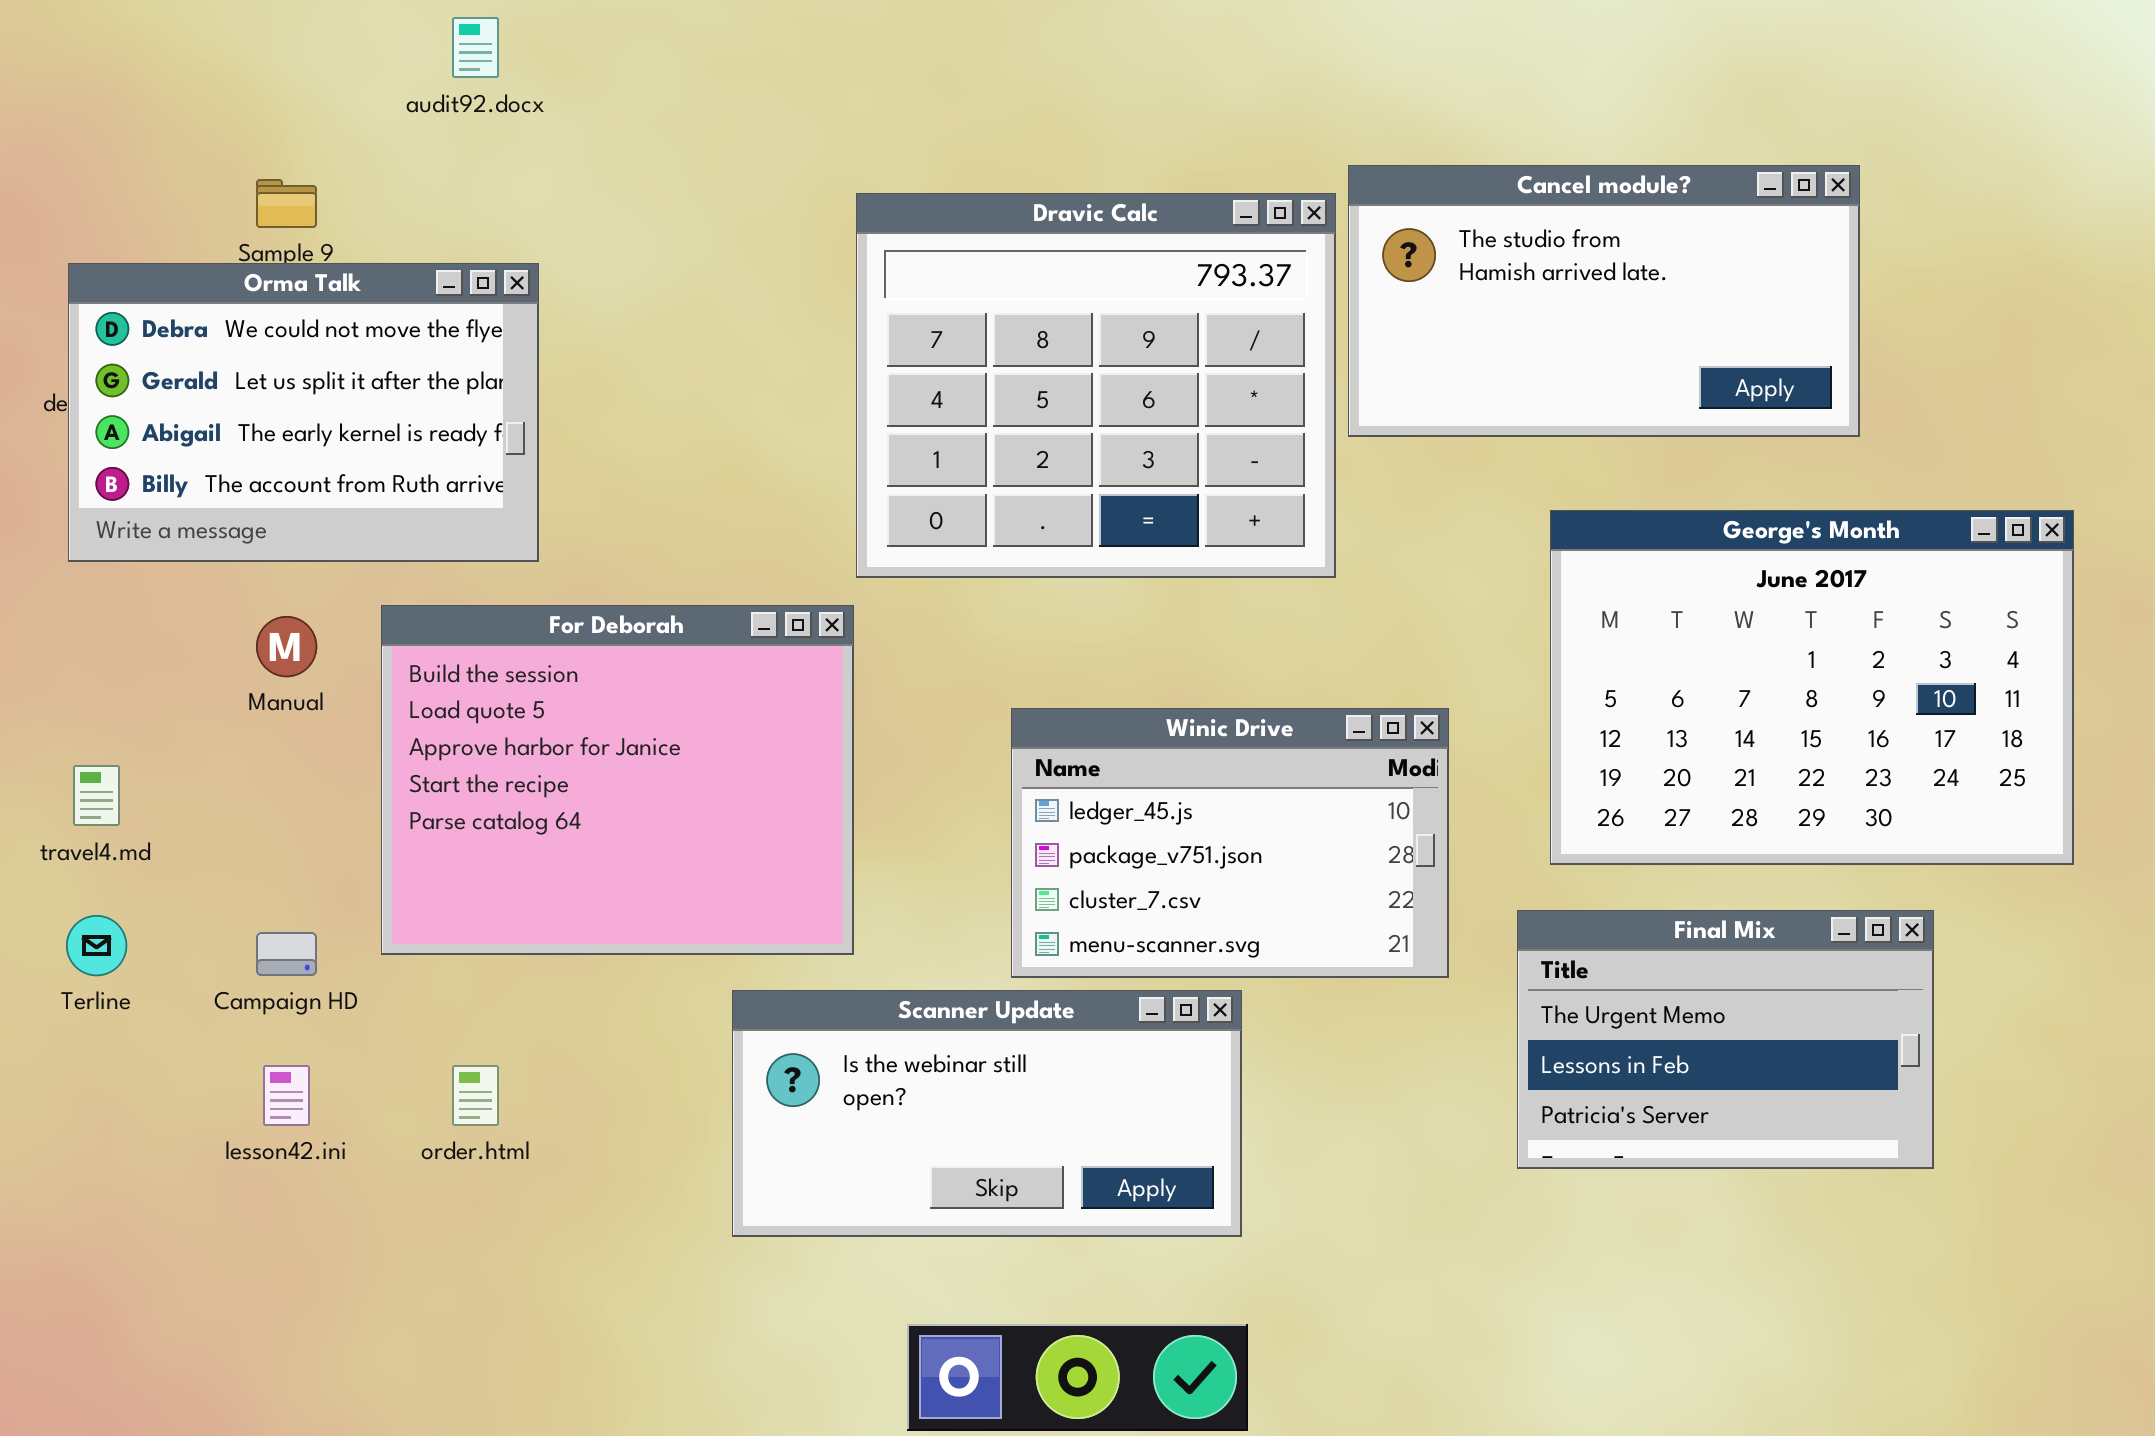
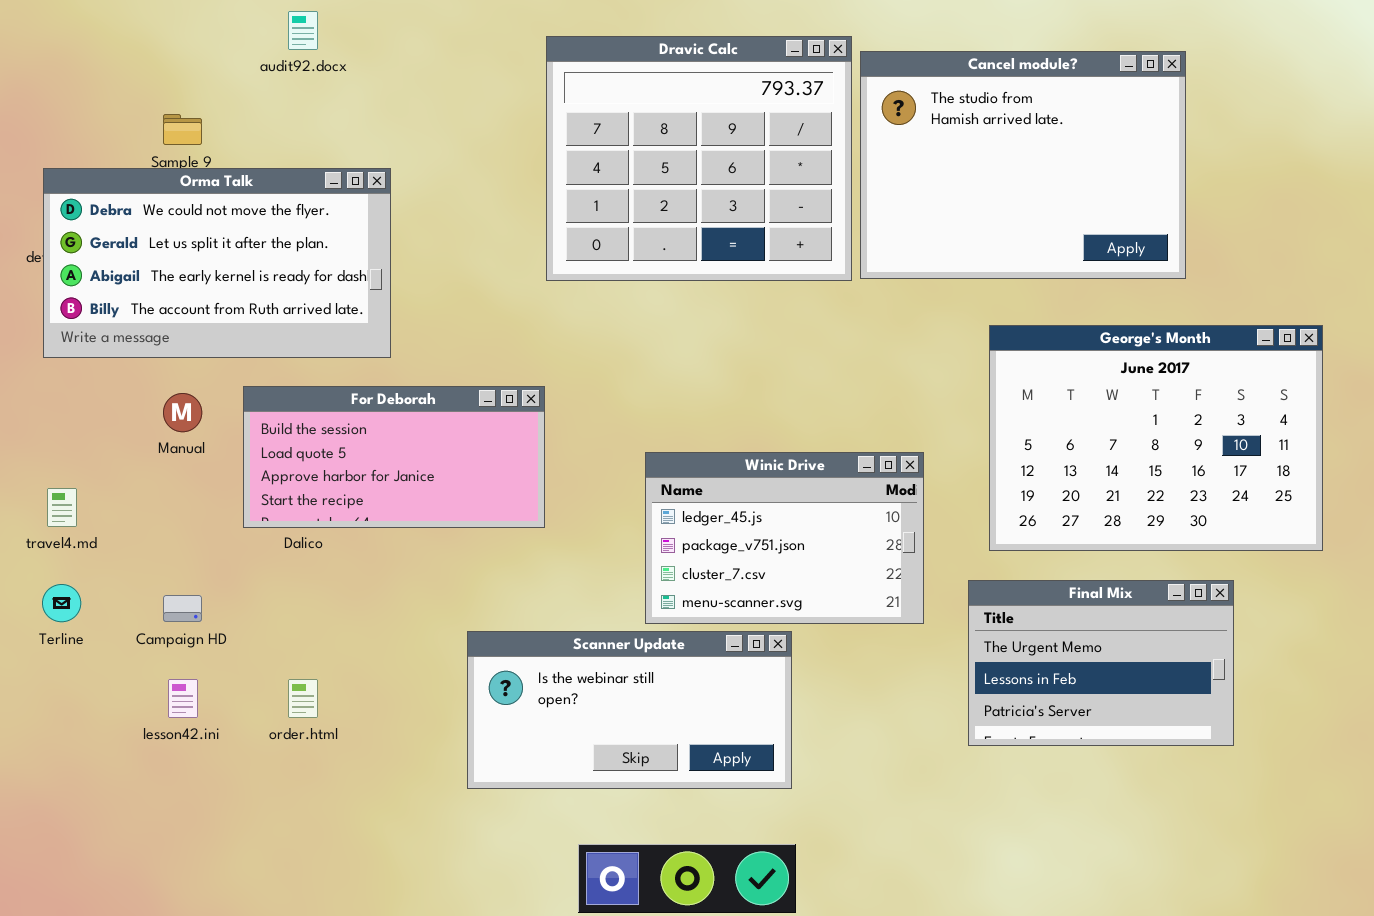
Cancel module?: [1348,165,1860,437] -> [860,51,1186,279], resized
Dravic Calc: [856,193,1336,578] -> [546,36,852,281], moved
Orma Talk: [68,263,539,562] -> [43,168,391,358], resized
For Deborah: [381,605,854,955] -> [243,386,545,528], resized

